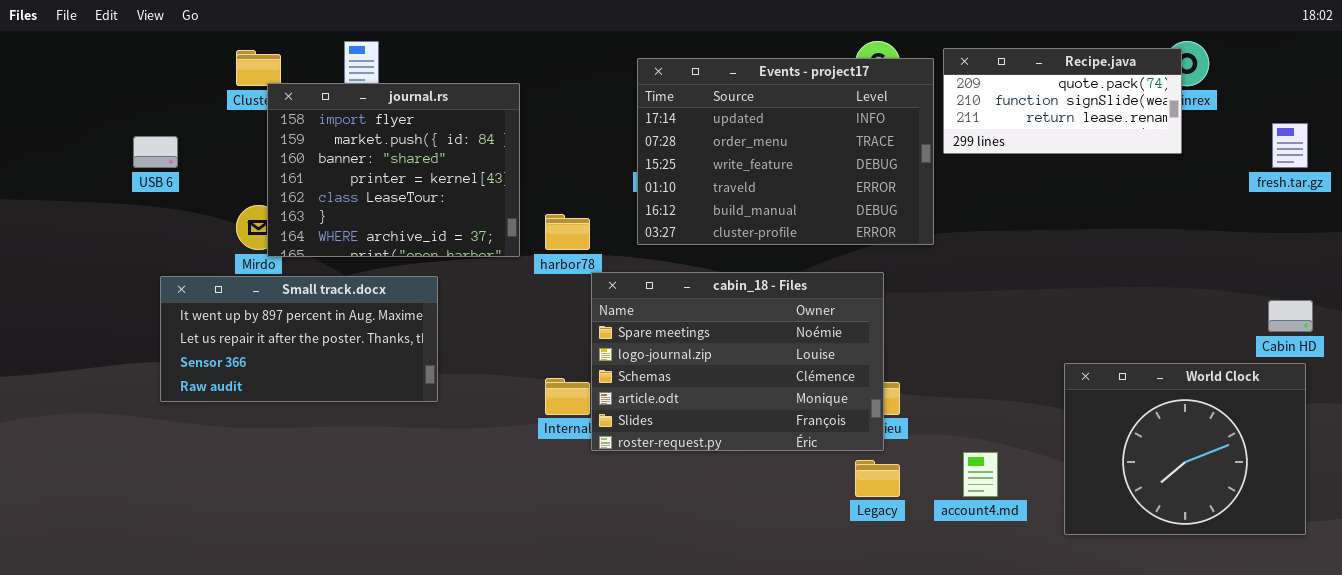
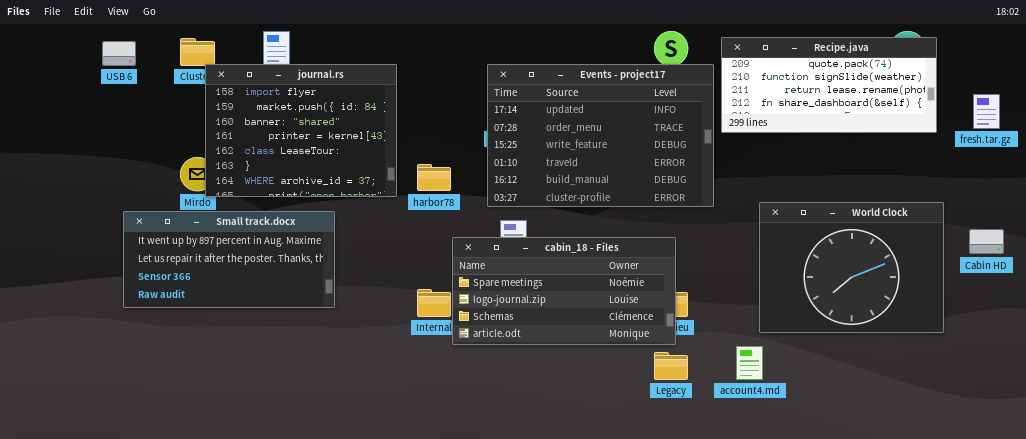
Recipe.java: [943,48,1182,154] -> [721,37,937,133], resized
Events - project17: [637,58,934,245] -> [487,64,714,207], moved
USB 6: [133,136,178,168] -> [102,41,136,66], moved
cabin_18 - Files: [591,272,884,451] -> [452,237,676,345], resized
World Clock: [1064,363,1306,535] -> [759,202,944,333], moved

